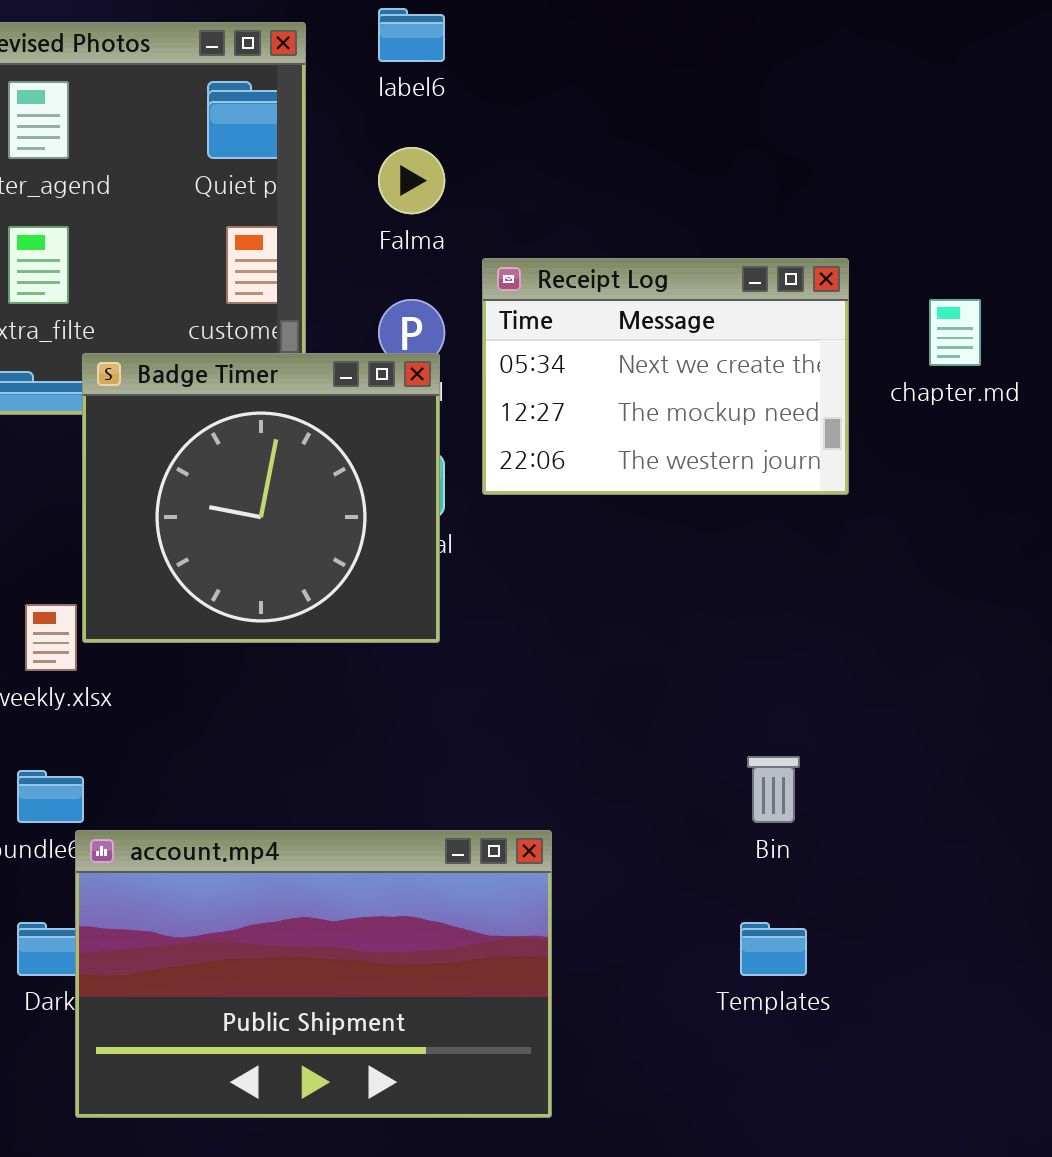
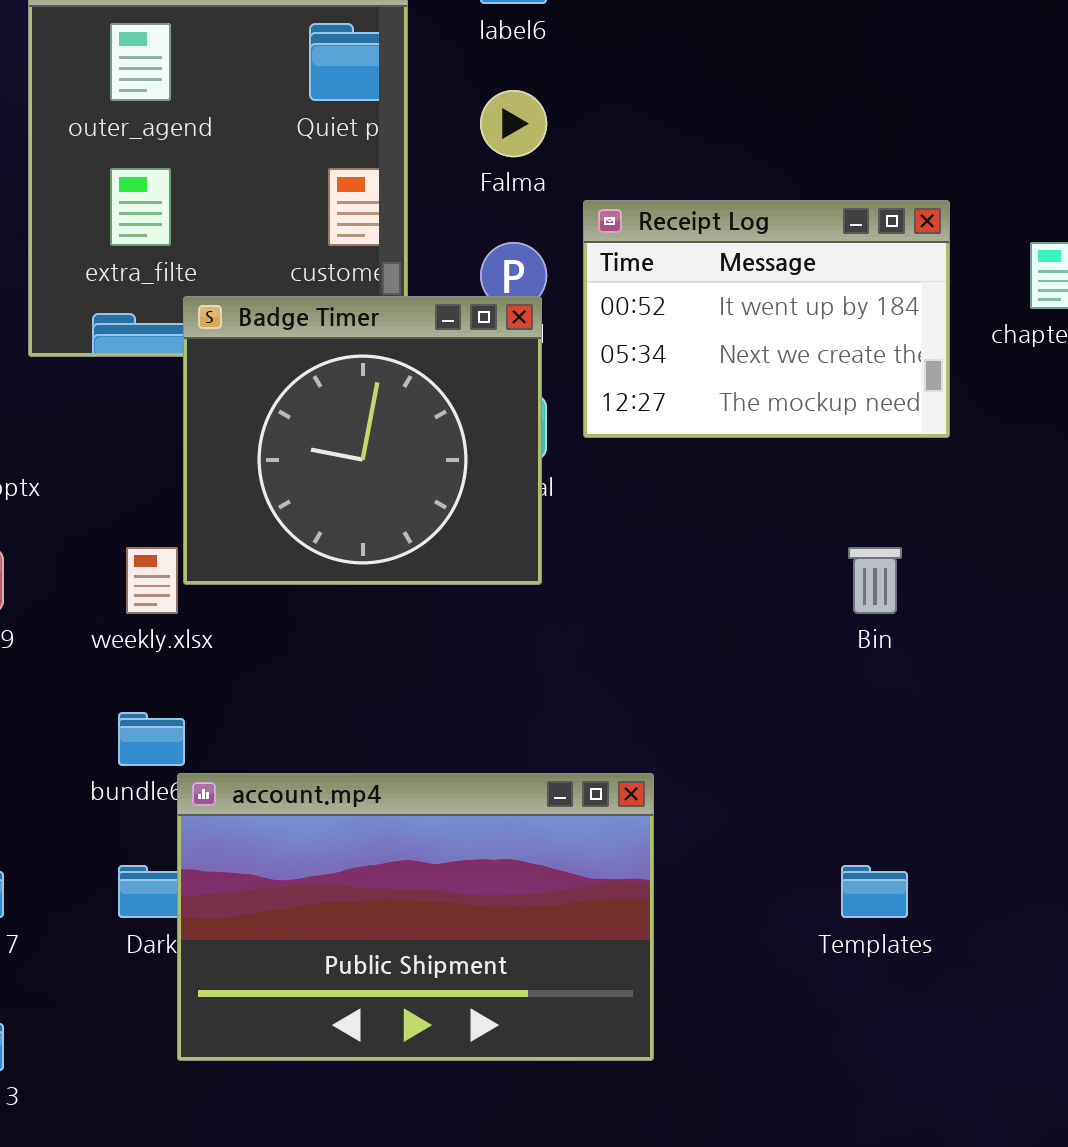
Receipt Log: [482,258,849,495] -> [583,200,950,438], scrolled up 1 row
Bin: [747,756,800,823] -> [848,547,902,614], moved

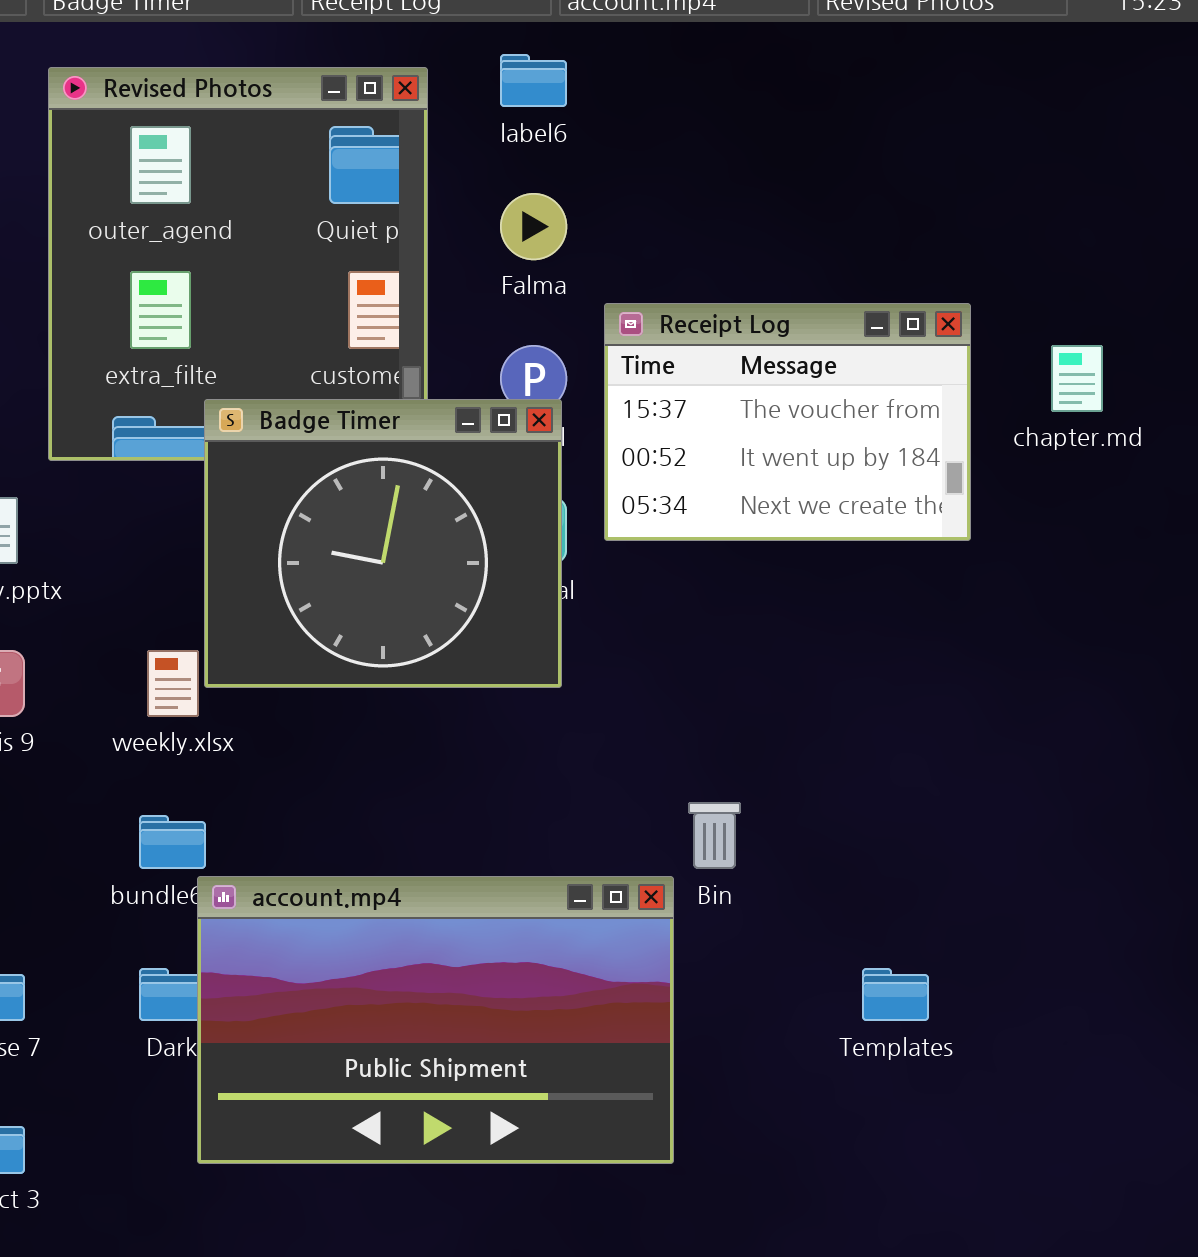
Receipt Log: [583,200,950,438] -> [604,303,971,541], scrolled up 1 row
Bin: [848,547,902,614] -> [688,802,741,869], moved

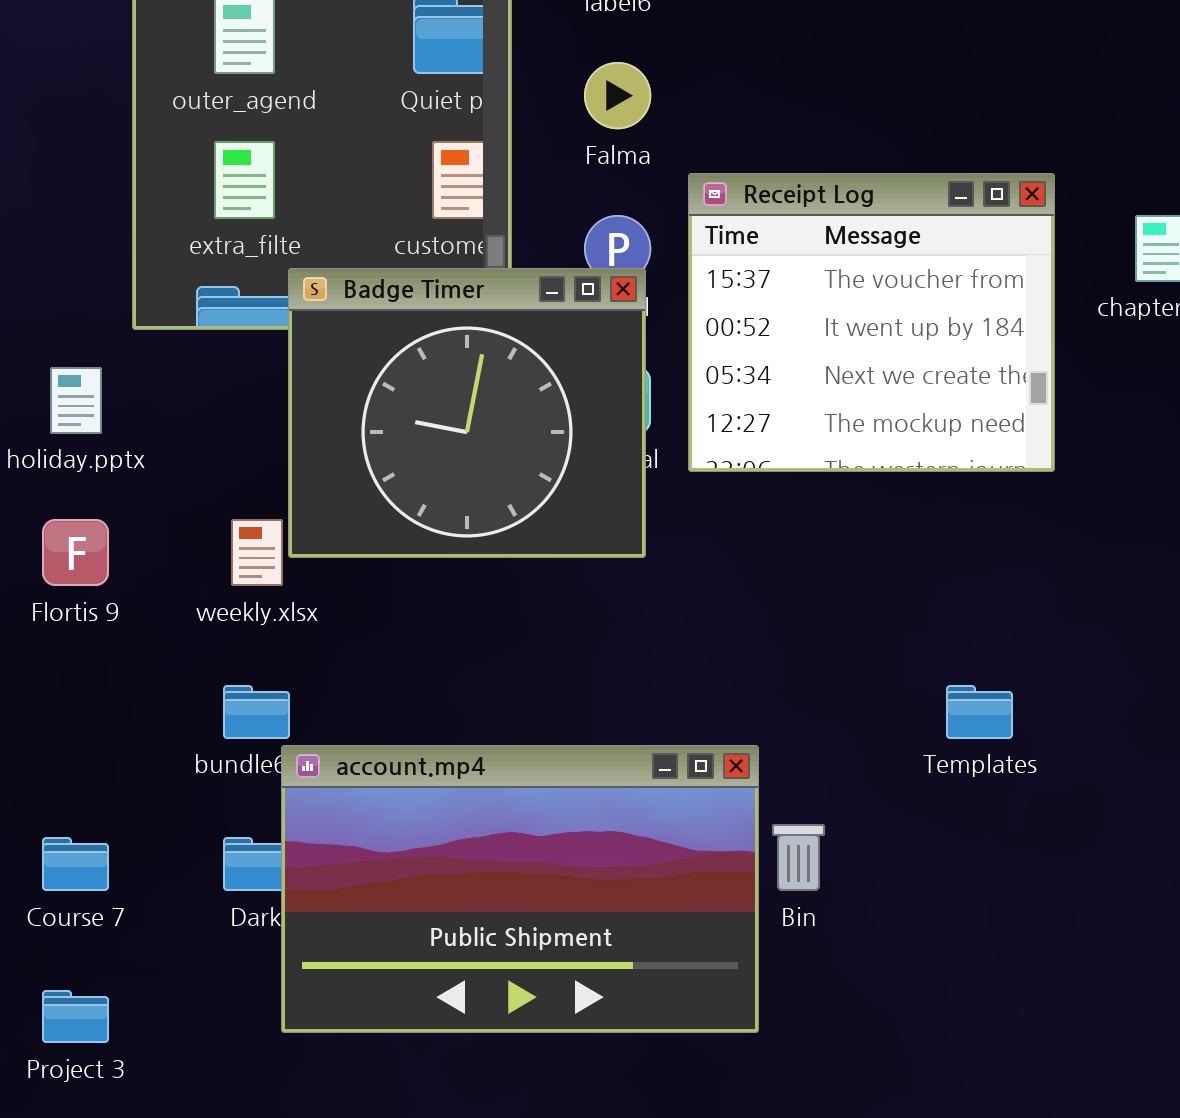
Receipt Log: [604,303,971,541] -> [688,173,1055,472], resized
Bin: [688,802,741,869] -> [772,824,825,891], moved
Templates: [862,968,929,1021] -> [946,685,1013,739], moved

